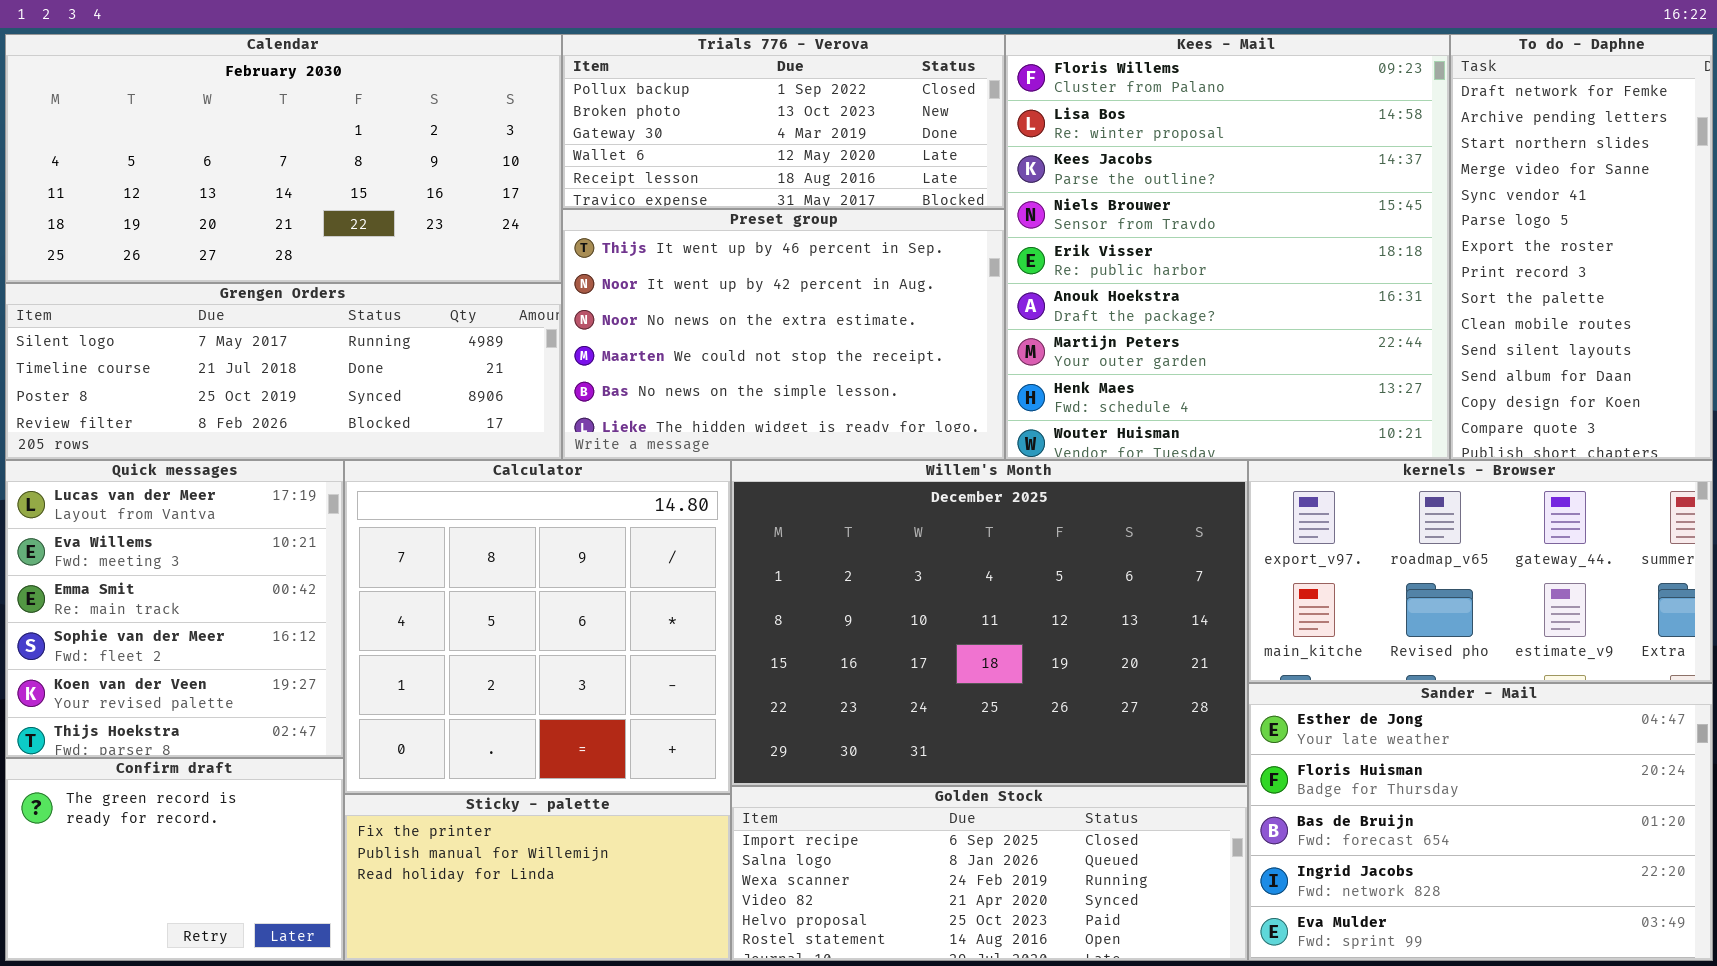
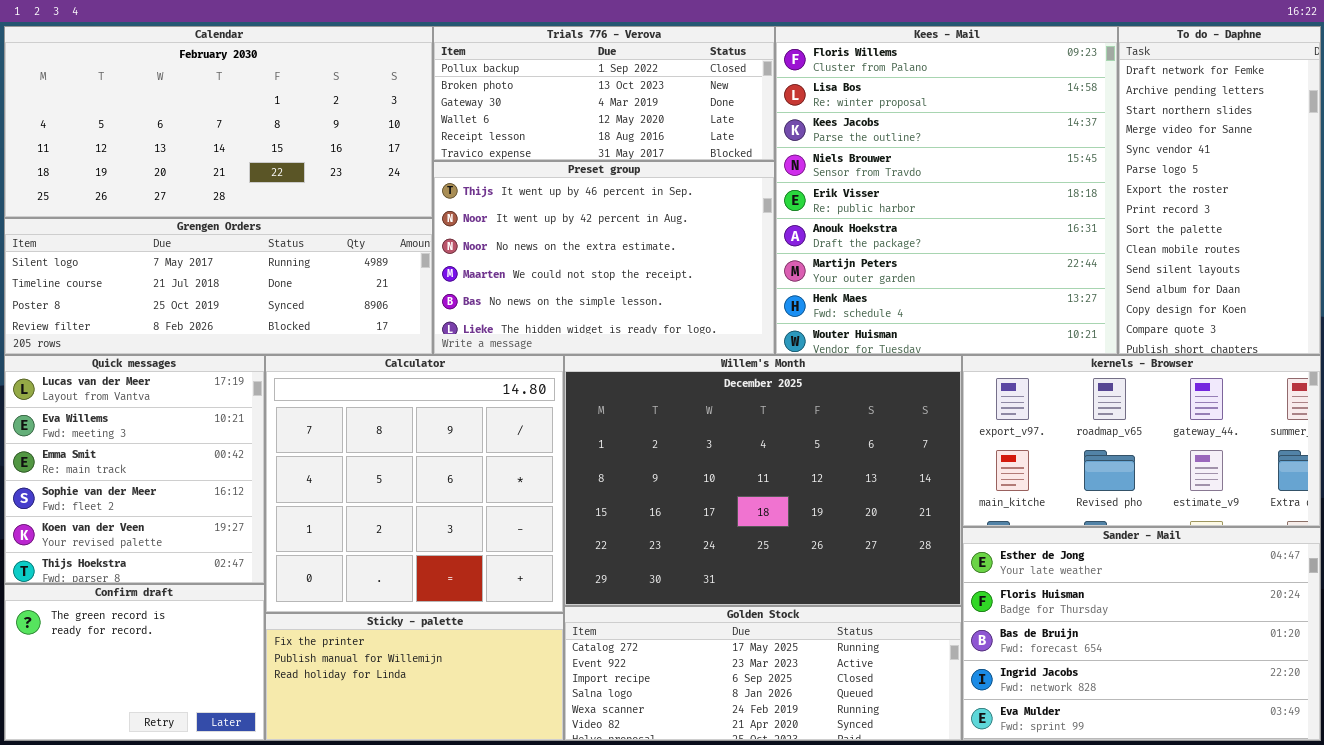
Golden Stock: [731,786,1248,961] -> [564,606,962,741], scrolled up 2 rows

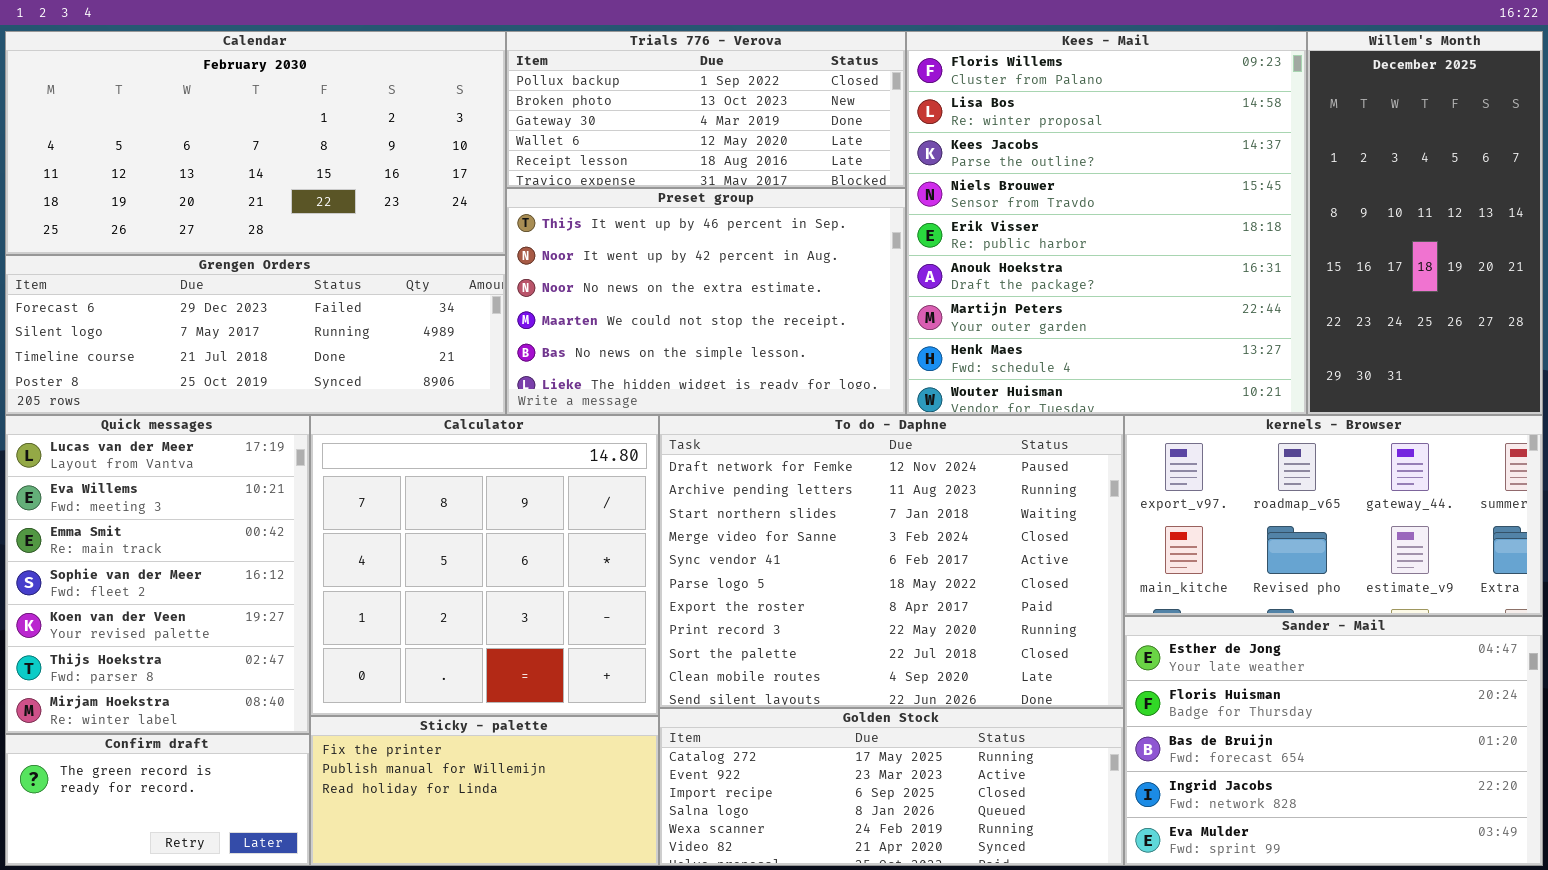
To do - Daphne: [1118,26,1321,355] -> [659,415,1124,708], moved, resized
Grengen Orders: [4,218,433,355] -> [5,255,506,415], scrolled up 1 row
Quick messages: [4,355,265,584] -> [5,415,310,734], resized
Willem's Month: [564,355,962,606] -> [1307,31,1543,415], moved, resized
Confirm draft: [4,584,265,741] -> [5,734,310,866], resized

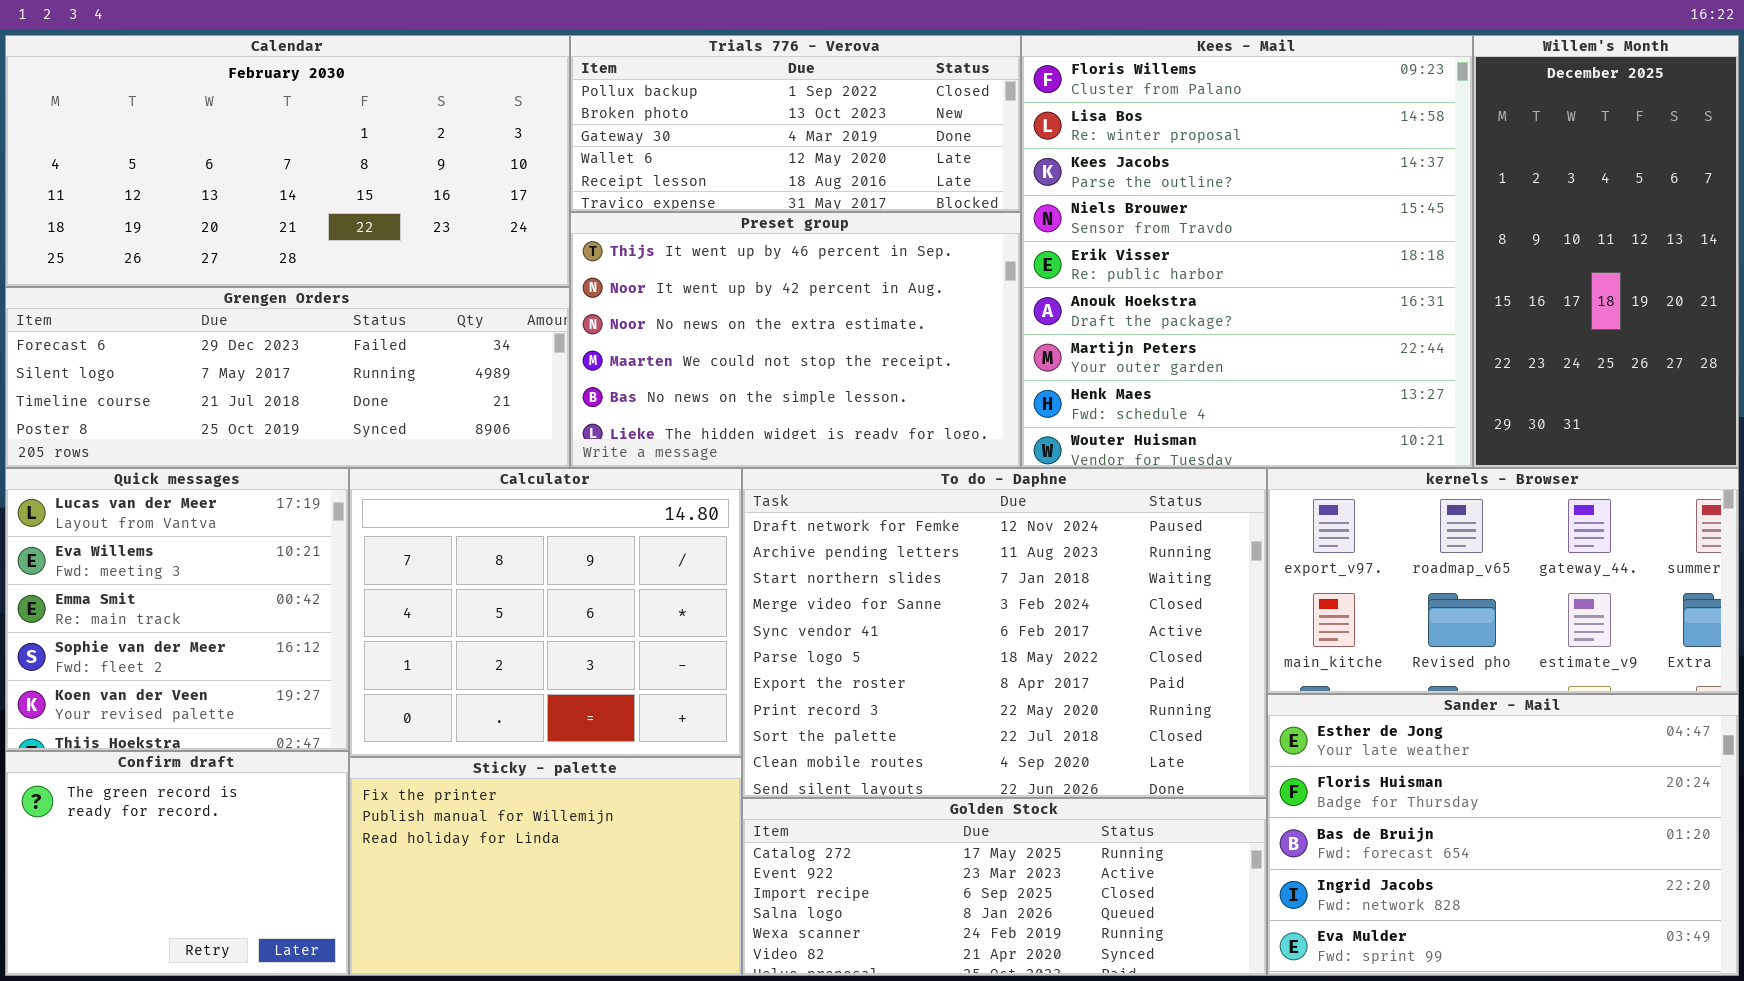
Quick messages: [5,415,310,734] -> [5,468,349,751], resized
Calculator: [310,415,659,716] -> [349,468,742,757], resized
Sticky - palette: [310,716,659,866] -> [349,757,742,976], resized
Confirm draft: [5,734,310,866] -> [5,751,349,976], resized

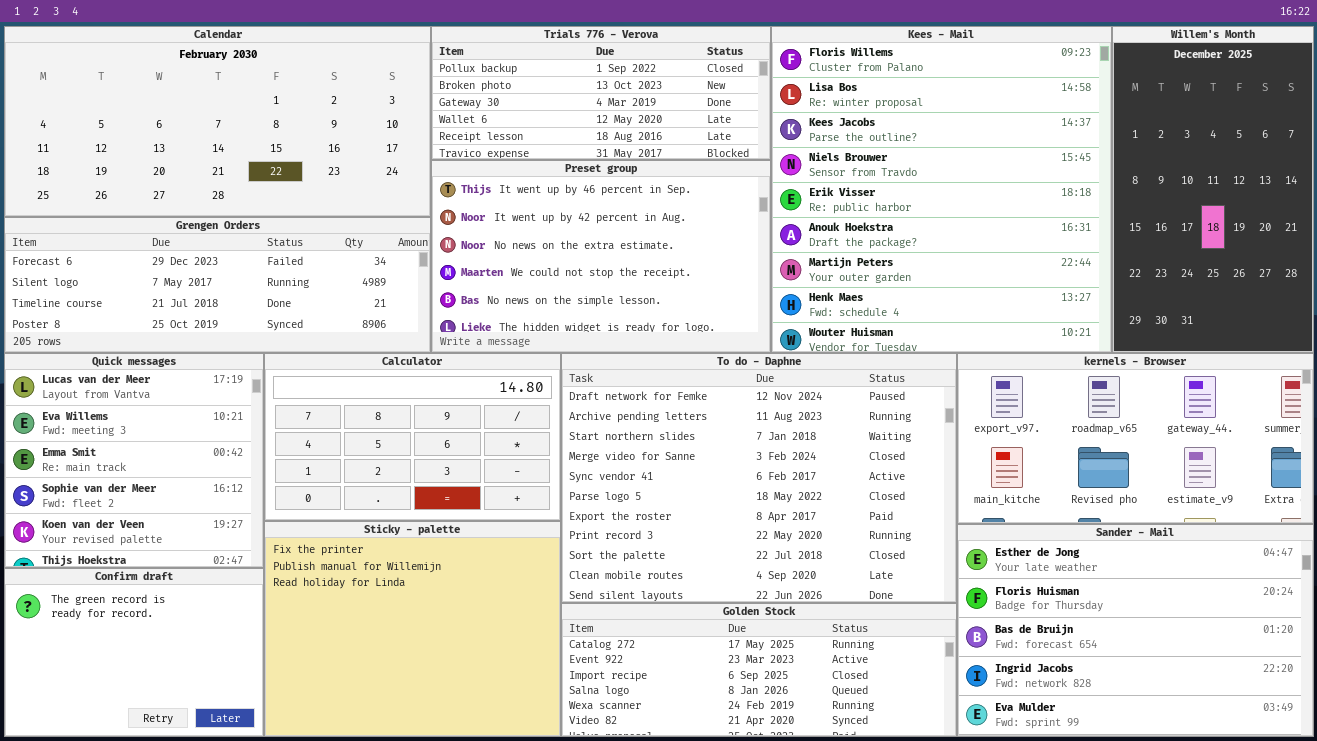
Calculator: [349,468,742,757] -> [264,353,561,521], resized
Sticky - palette: [349,757,742,976] -> [264,521,561,737], resized

